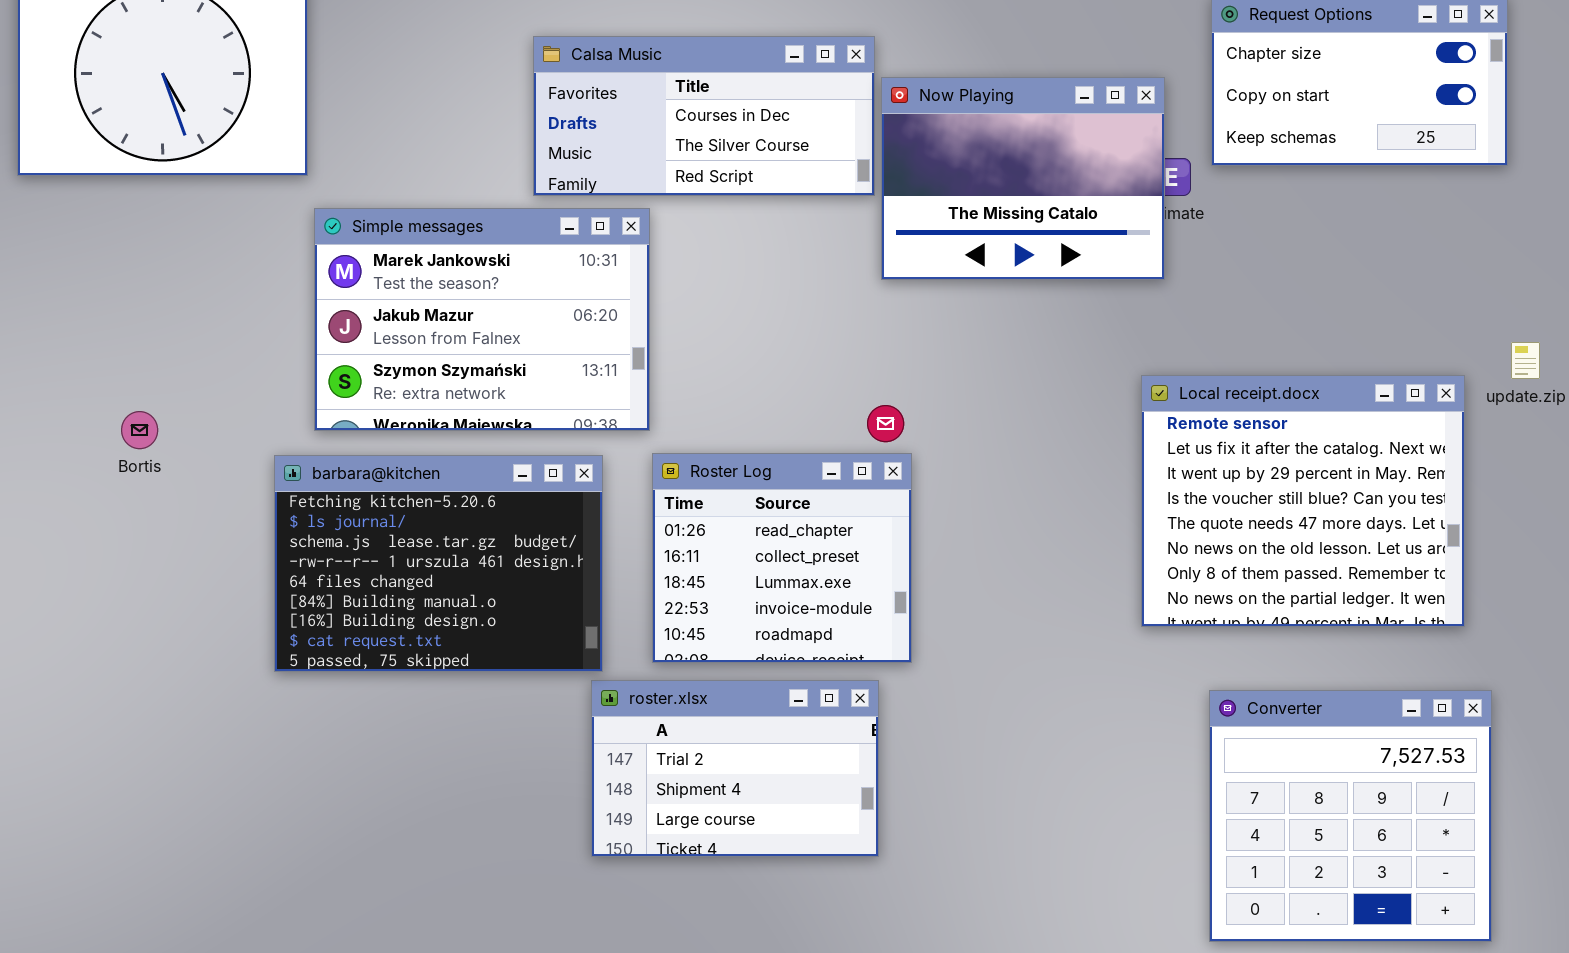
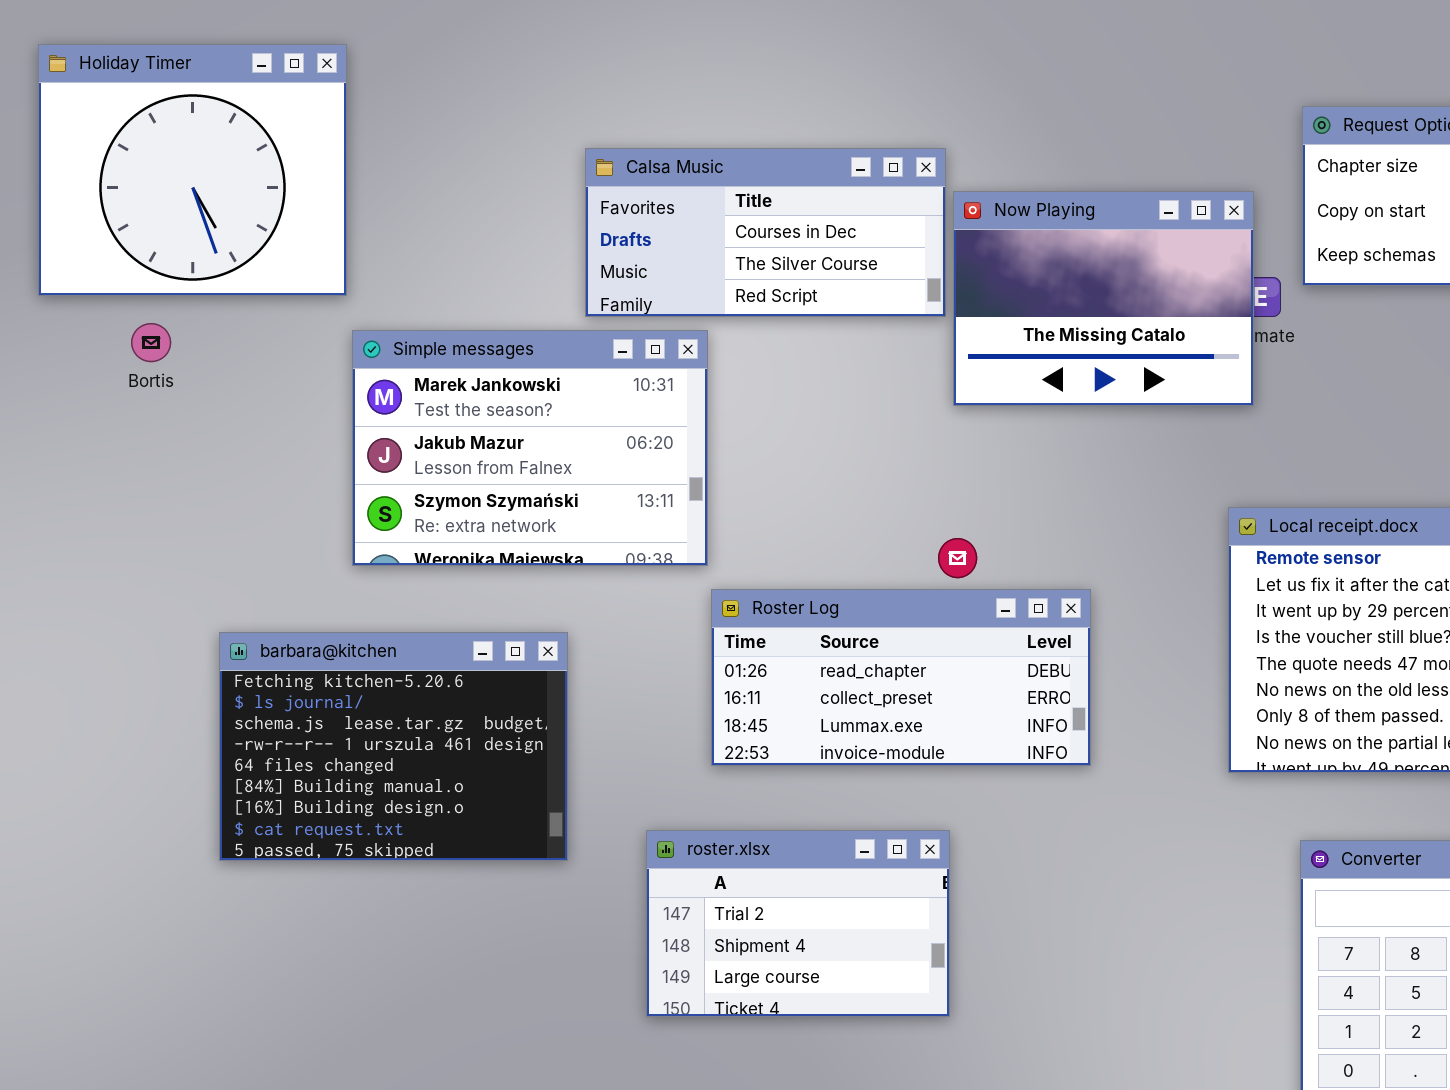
Bortis: [121,411,158,449] -> [131,323,171,362], moved
Roster Log: [652,453,912,663] -> [711,589,1091,766], resized
barbara@kitchen: [274,455,603,672] -> [219,632,568,861], moved

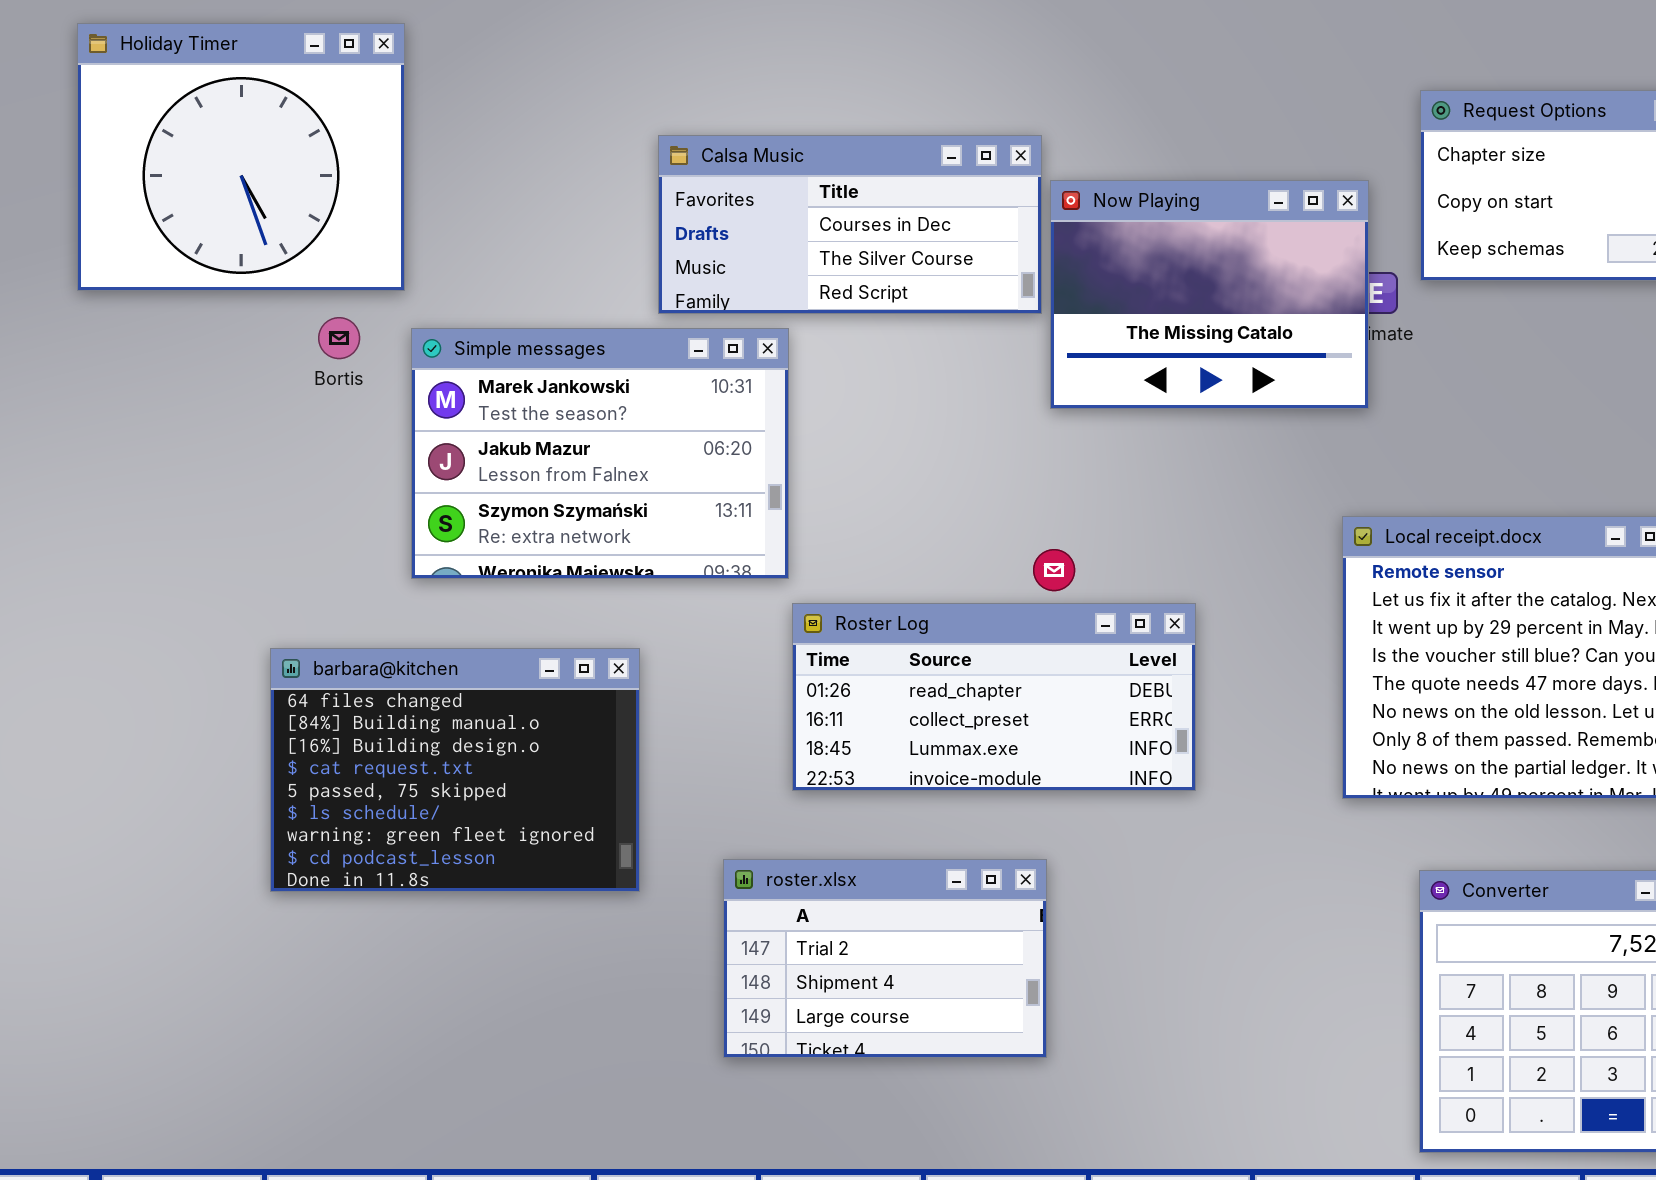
Bortis: [131,323,171,362] -> [318,317,360,359], moved
barbara@kitchen: [219,632,568,861] -> [270,648,640,892], scrolled down 4 rows

